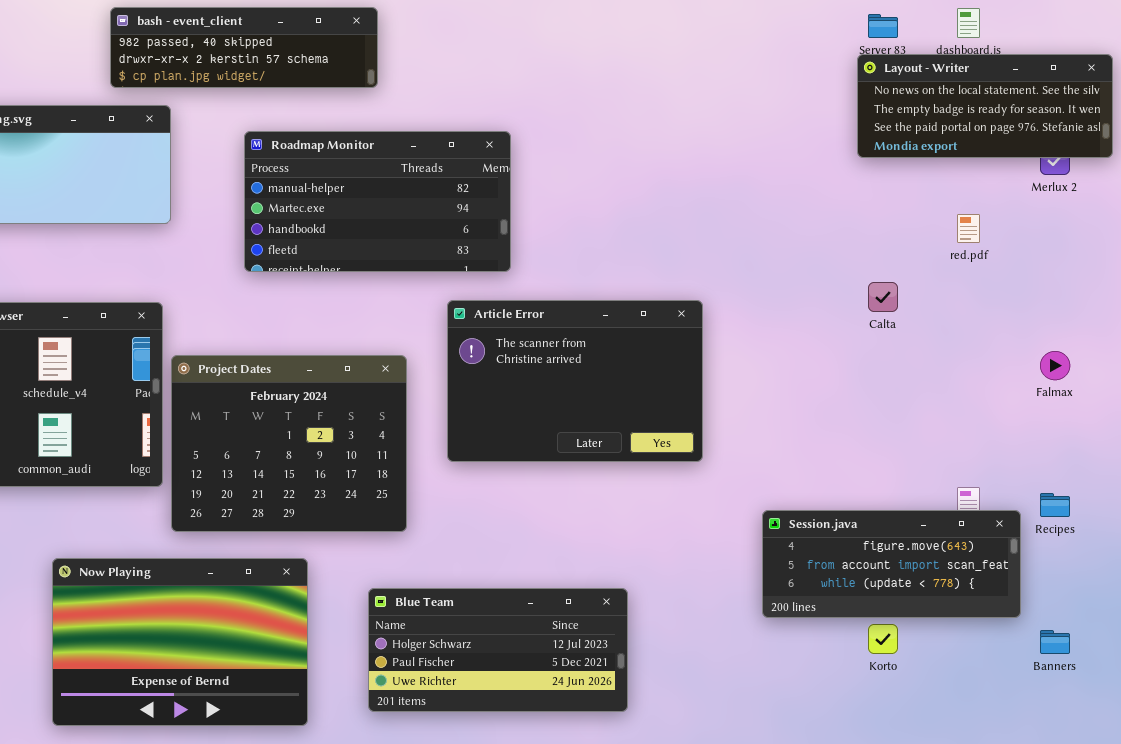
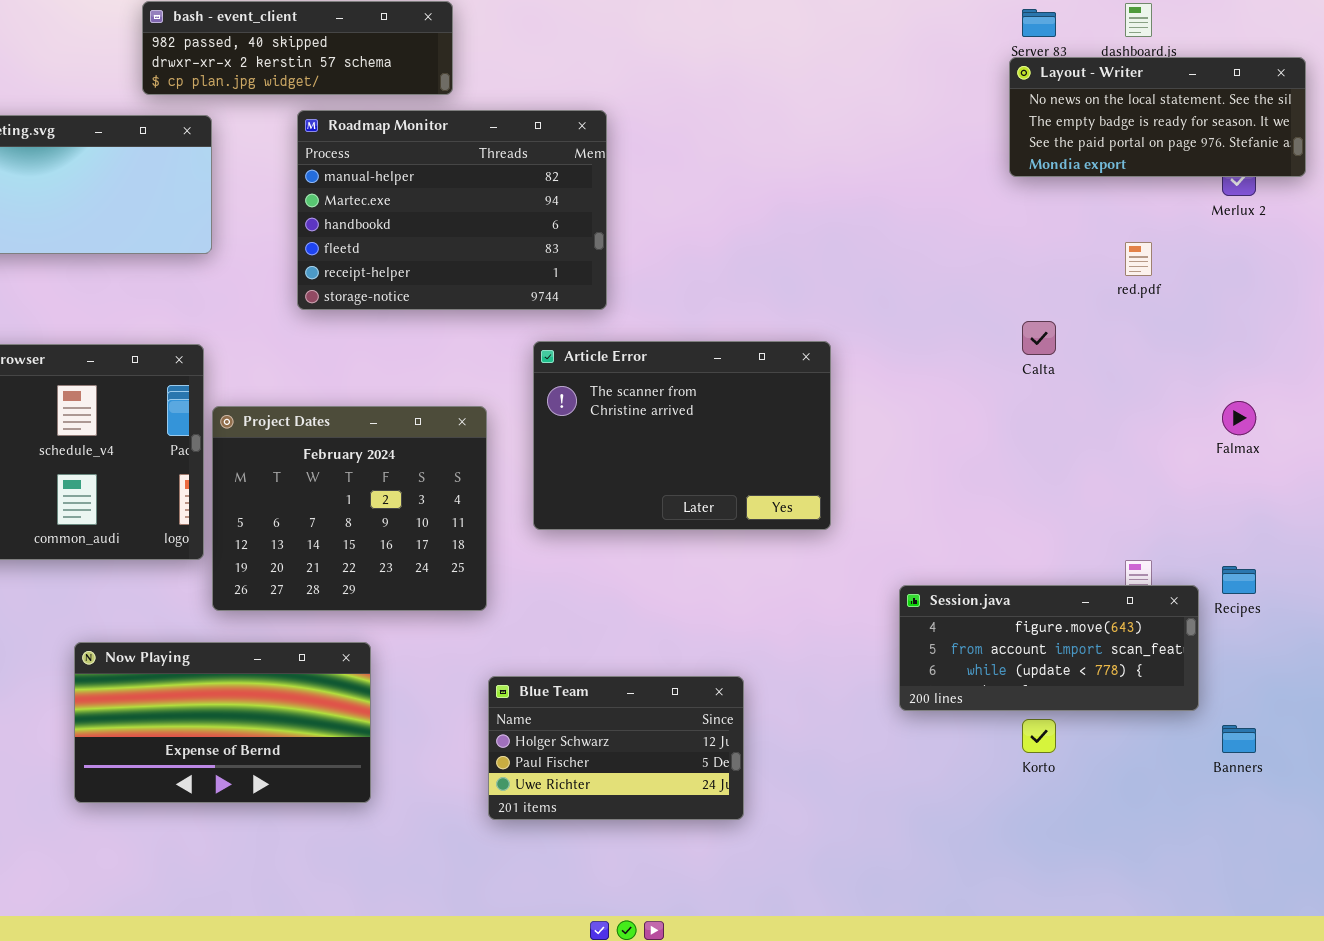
Roadmap Monitor: [244,131,511,272] -> [297,110,607,310], resized
Now Playing: [52,558,308,726] -> [74,642,371,803], resized
Blue Team: [368,588,628,712] -> [488,676,744,820], resized

